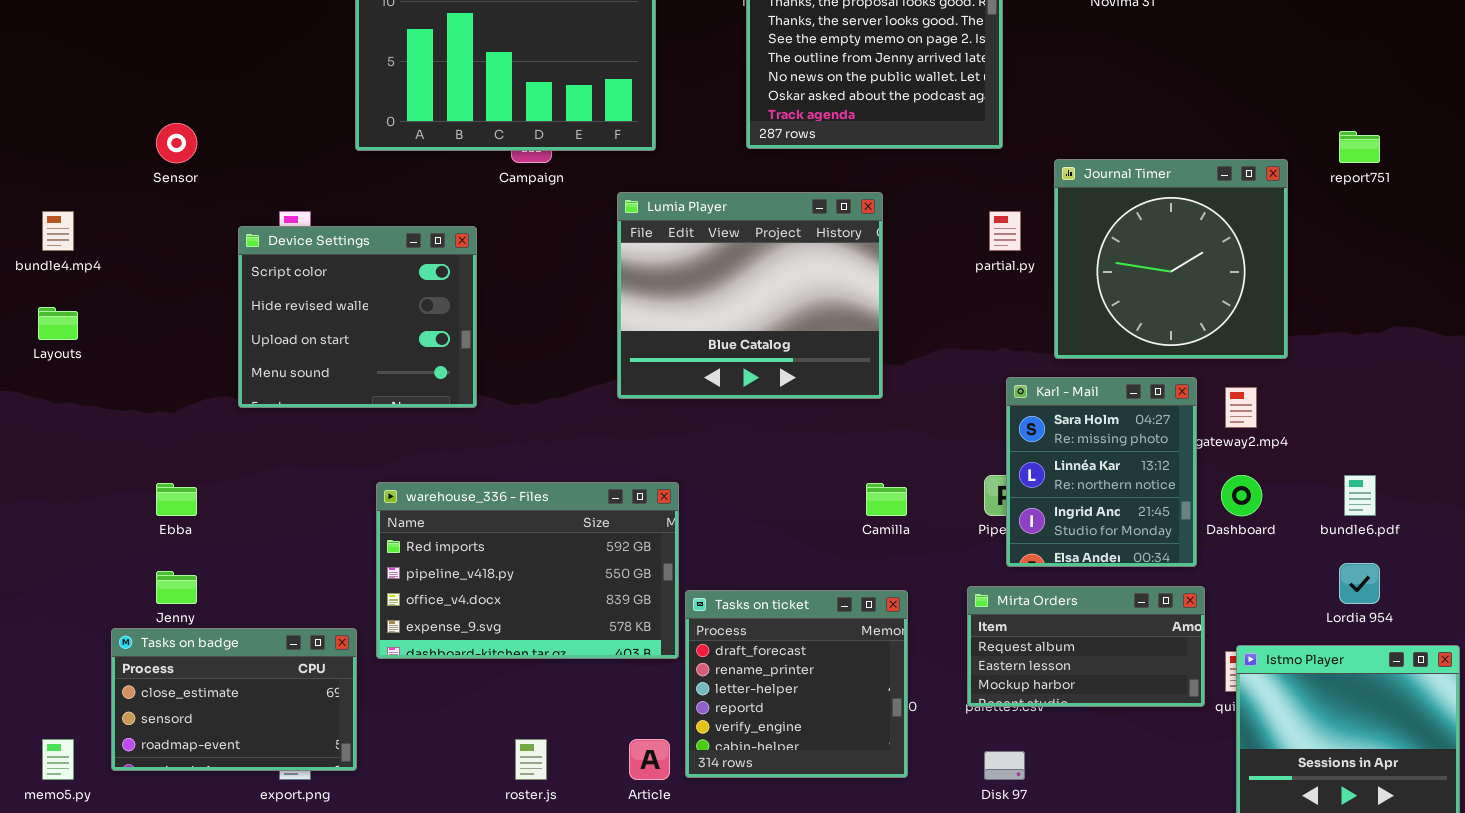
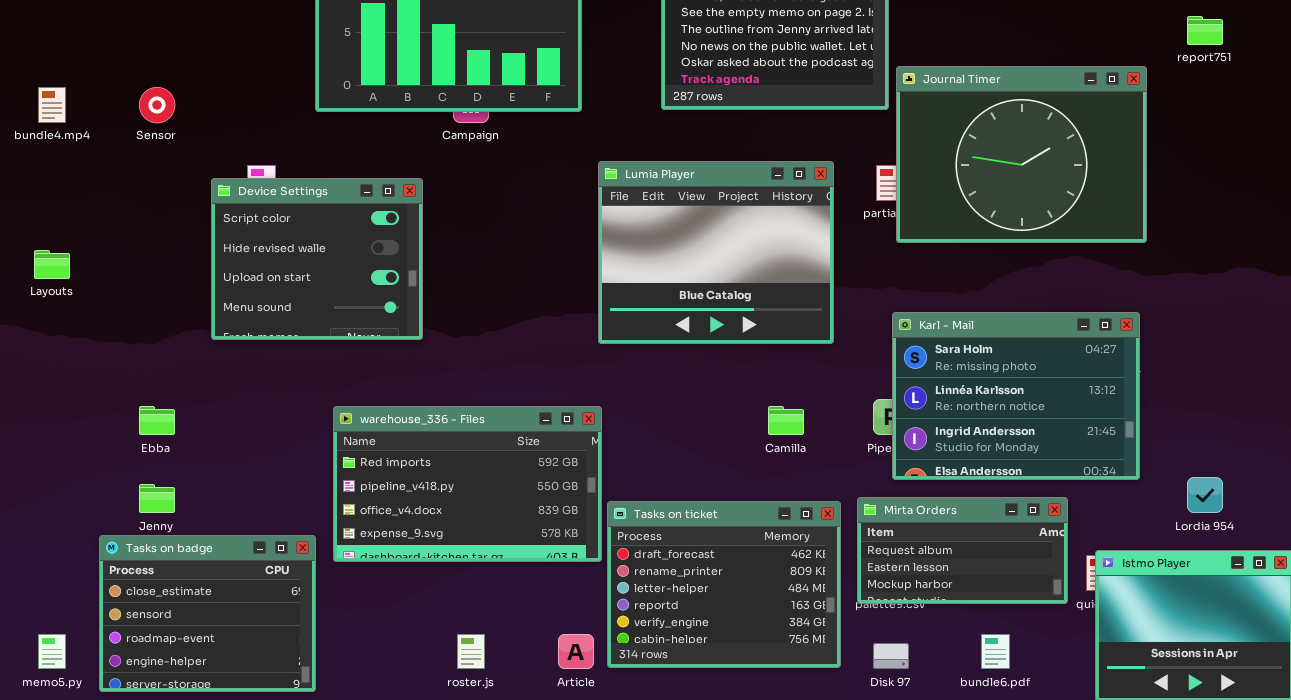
report751: [1339,131,1380,163] -> [1187,16,1223,45], moved
Journal Timer: [1054,159,1288,359] -> [896,66,1147,243], moved, resized
Lumia Player: [617,192,883,399] -> [598,161,834,344], moved
bundle4.mp4: [42,211,74,251] -> [38,87,66,123], moved
Karl - Mail: [1006,377,1197,567] -> [892,312,1140,480], resized
bundle6.pdf: [1344,475,1376,516] -> [981,634,1010,669], moved
Tasks on ticket: [685,590,908,778] -> [607,501,841,668], resized
Tasks on badge: [111,628,357,771] -> [99,535,316,692], resized

